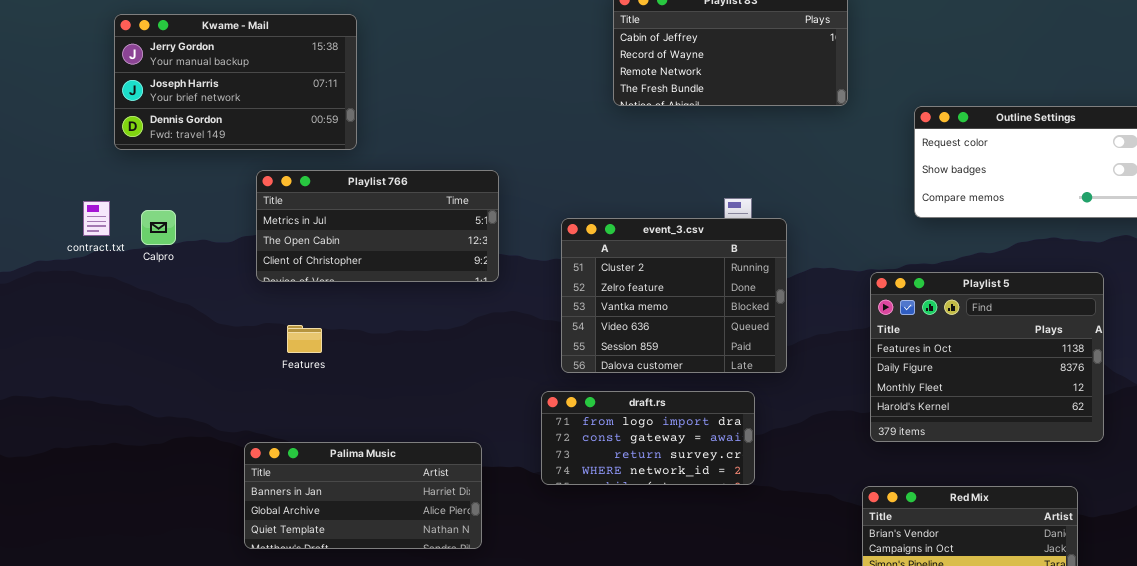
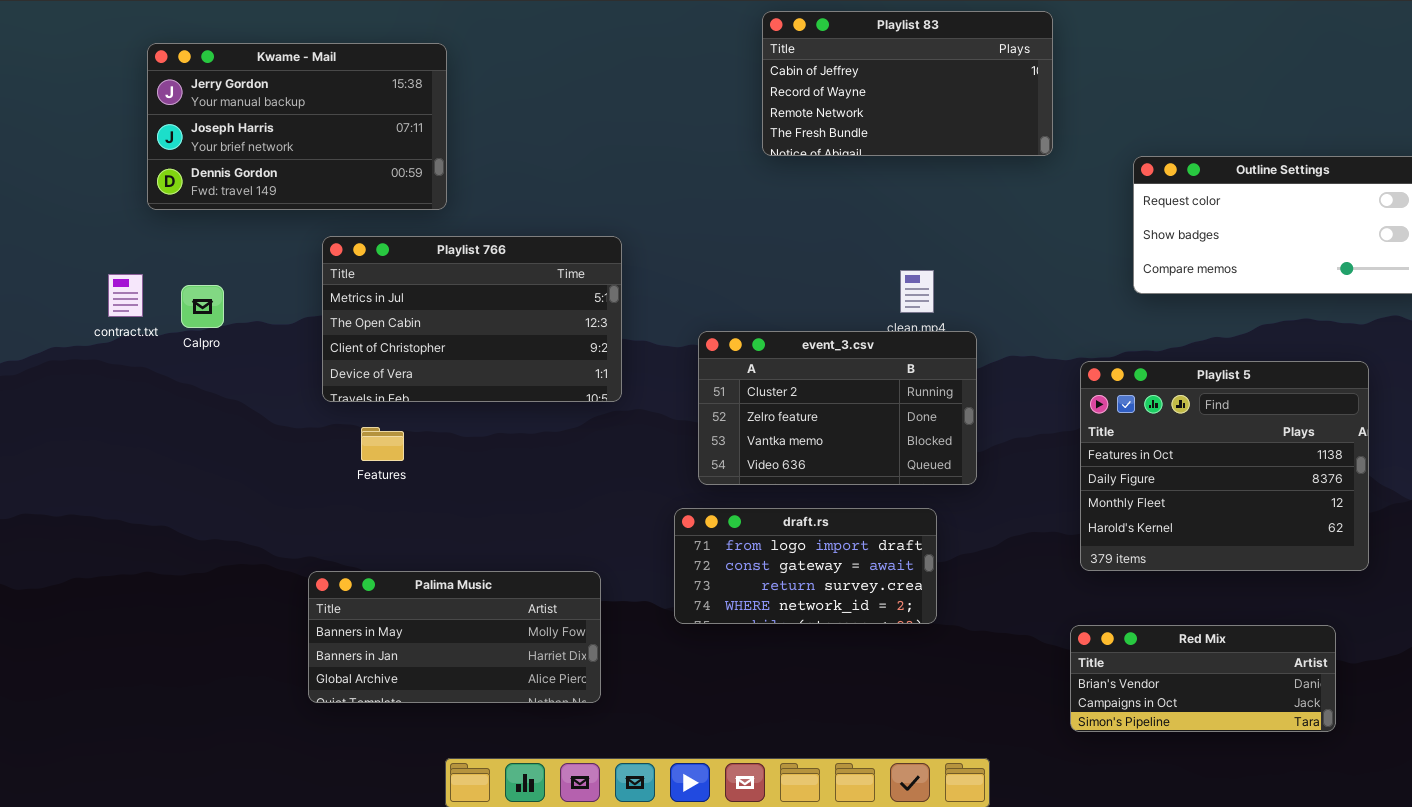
Playlist 766: [256,170,499,282] -> [322,236,622,402], resized
event_3.csv: [561,218,787,373] -> [698,331,977,485], resized
Palima Music: [244,442,482,549] -> [308,571,601,703], scrolled up 1 row

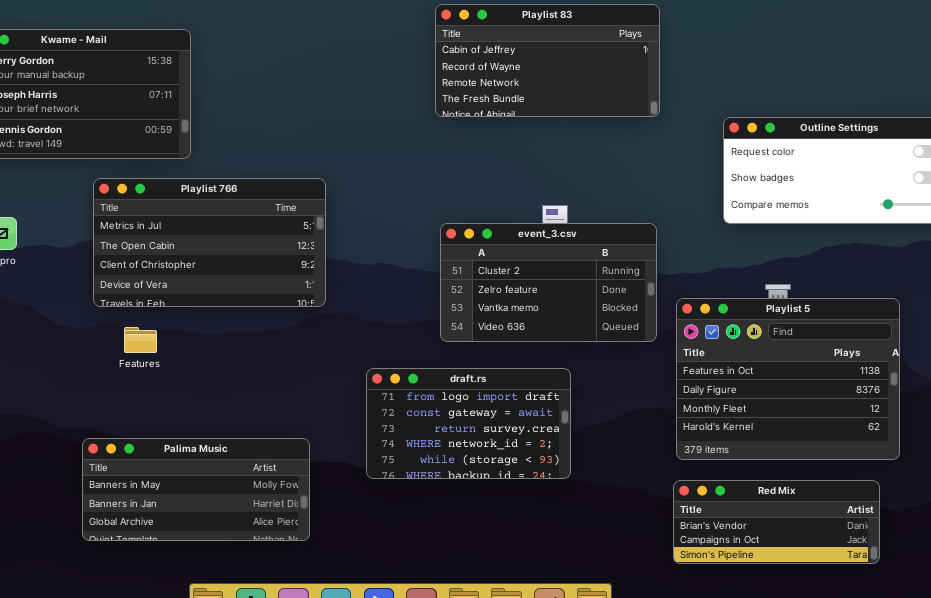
event_3.csv: [698,331,977,485] -> [440,223,657,342], moved
Playlist 5: [1080,361,1369,571] -> [676,298,900,460], moved
draft.rs: [674,508,937,624] -> [366,368,571,479], resized

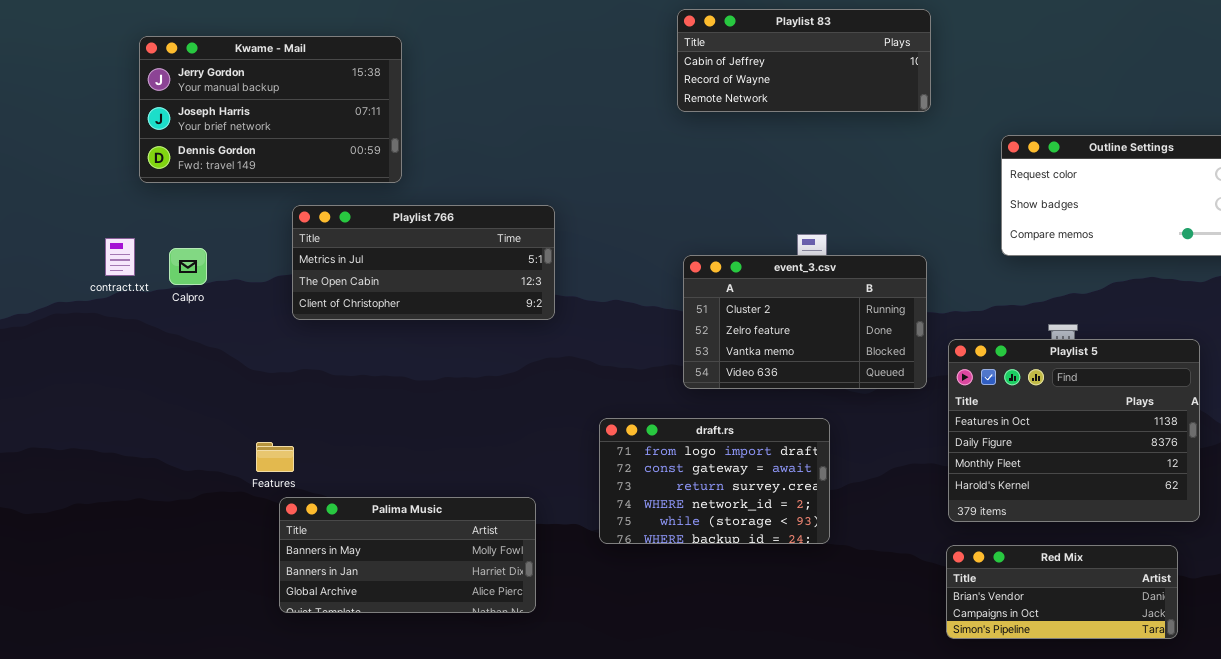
Playlist 83: [435,4,660,117] -> [677,9,931,112], resized
Playlist 766: [93,178,326,307] -> [292,205,555,320], resized
Features: [124,327,157,353] -> [256,442,294,472], moved

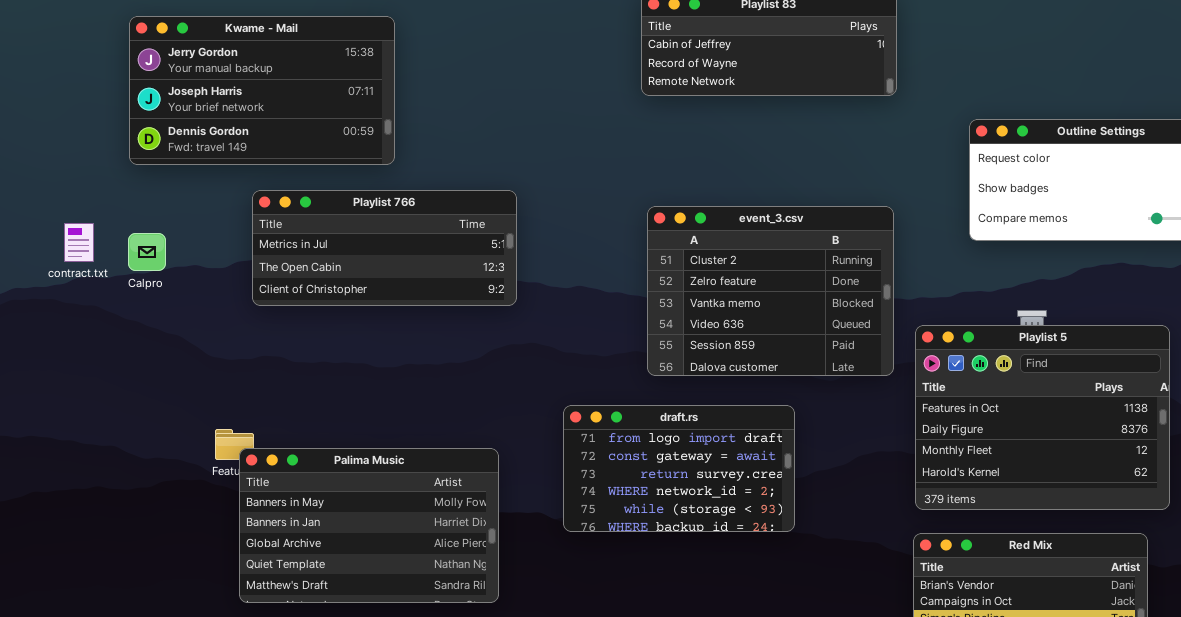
Kwame - Mail: [139,36,402,183] -> [129,16,395,165], moved
event_3.csv: [683,255,927,389] -> [647,206,894,376], resized
Palima Music: [279,497,536,613] -> [239,448,499,603], resized

